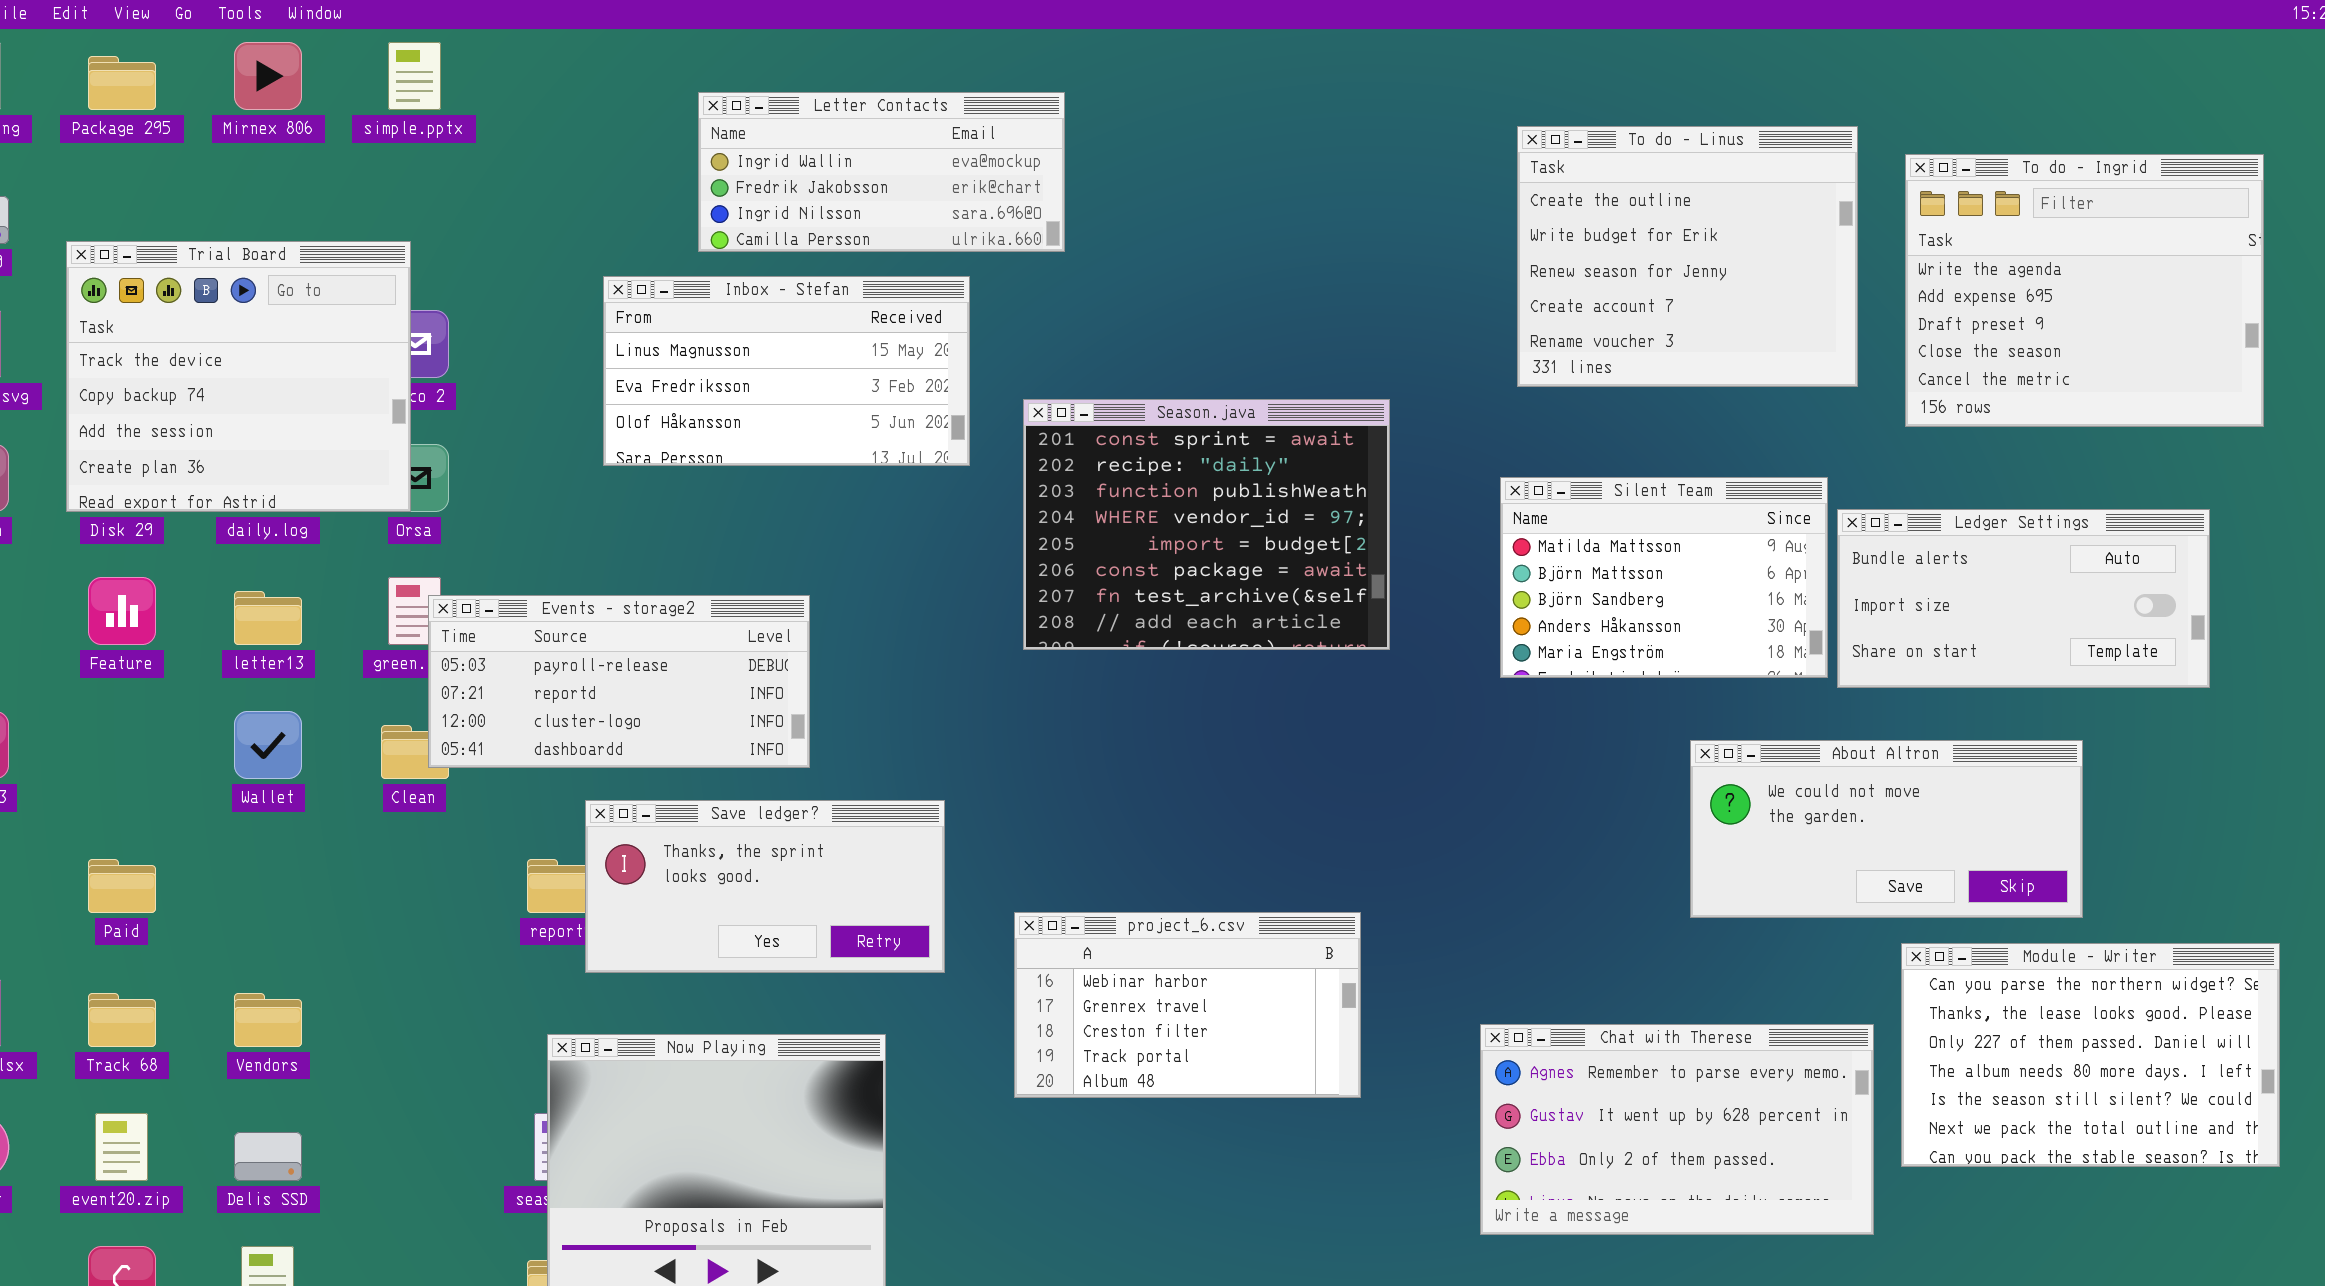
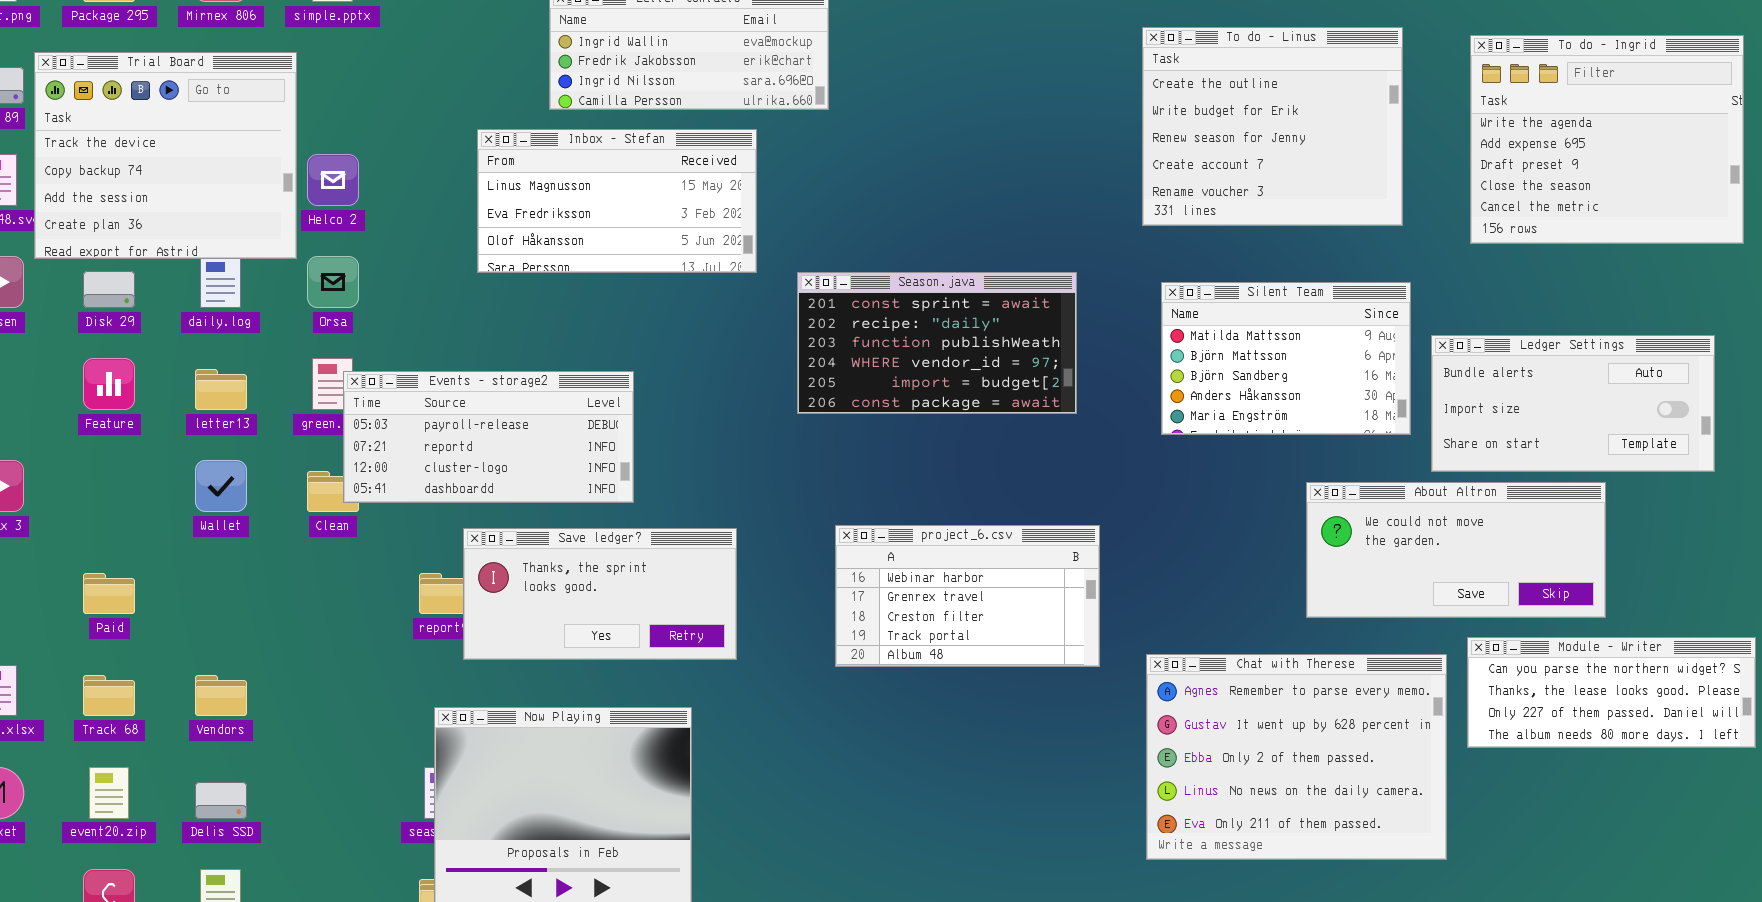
To do - Linus: [1517,126,1858,387] -> [1142,27,1403,226], moved
Trial Board: [66,241,411,512] -> [34,52,297,259], moved
Season.java: [1023,399,1390,650] -> [797,272,1077,414], resized
Ledger Settings: [1837,509,2210,688] -> [1431,335,1715,472], moved
project_6.csv: [1014,912,1361,1098] -> [835,525,1100,667], moved
Module - Writer: [1901,943,2280,1167] -> [1467,637,1756,748], resized
Chat with Therese: [1480,1024,1874,1235] -> [1146,654,1447,860], resized

